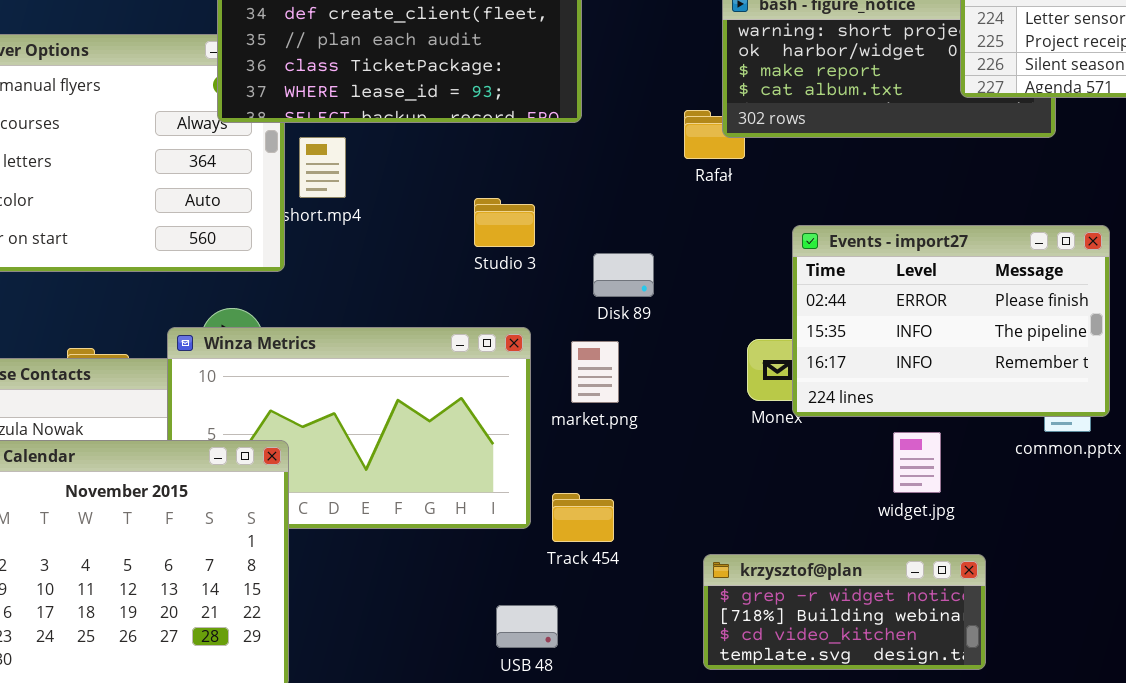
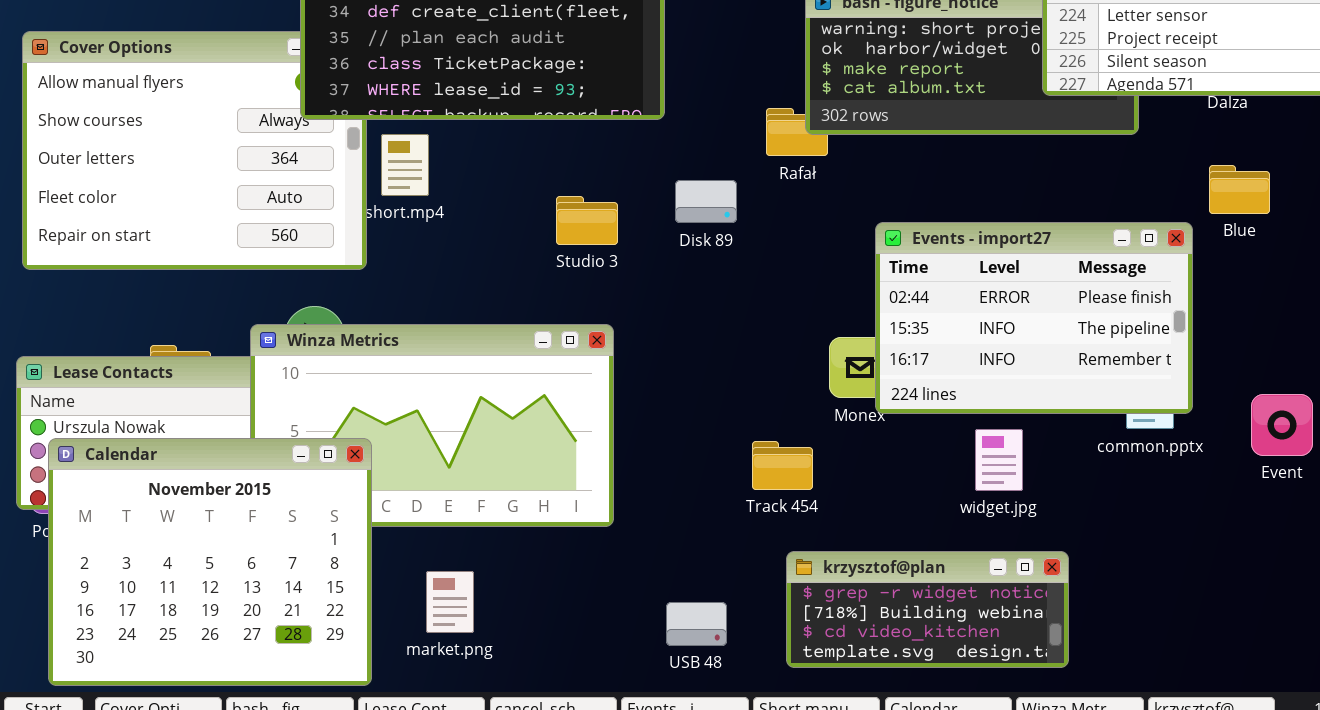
Disk 89: [593,253,654,297] -> [675,180,737,223], moved
market.png: [571,341,619,403] -> [426,571,474,633], moved
Track 454: [552,493,614,542] -> [752,441,813,490], moved
USB 48: [496,605,558,648] -> [666,602,727,646], moved

